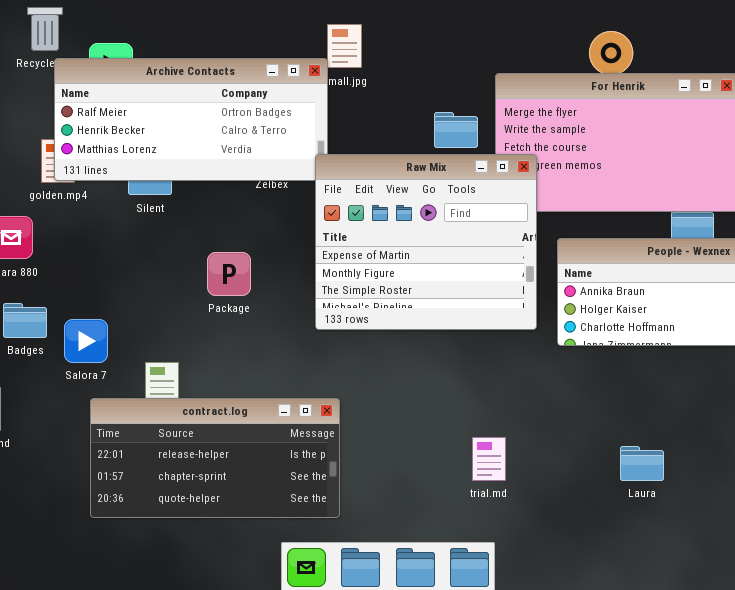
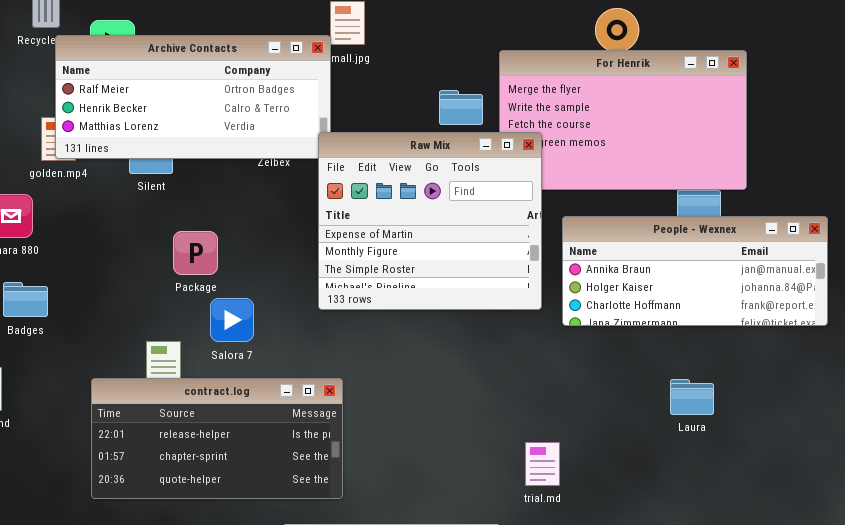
Package: [207,252,251,296] -> [173,231,218,275], moved
Salora 7: [64,319,108,363] -> [210,298,254,342], moved
trial.md: [472,437,506,481] -> [525,442,560,486], moved
Laura: [620,446,664,481] -> [670,379,714,415], moved

